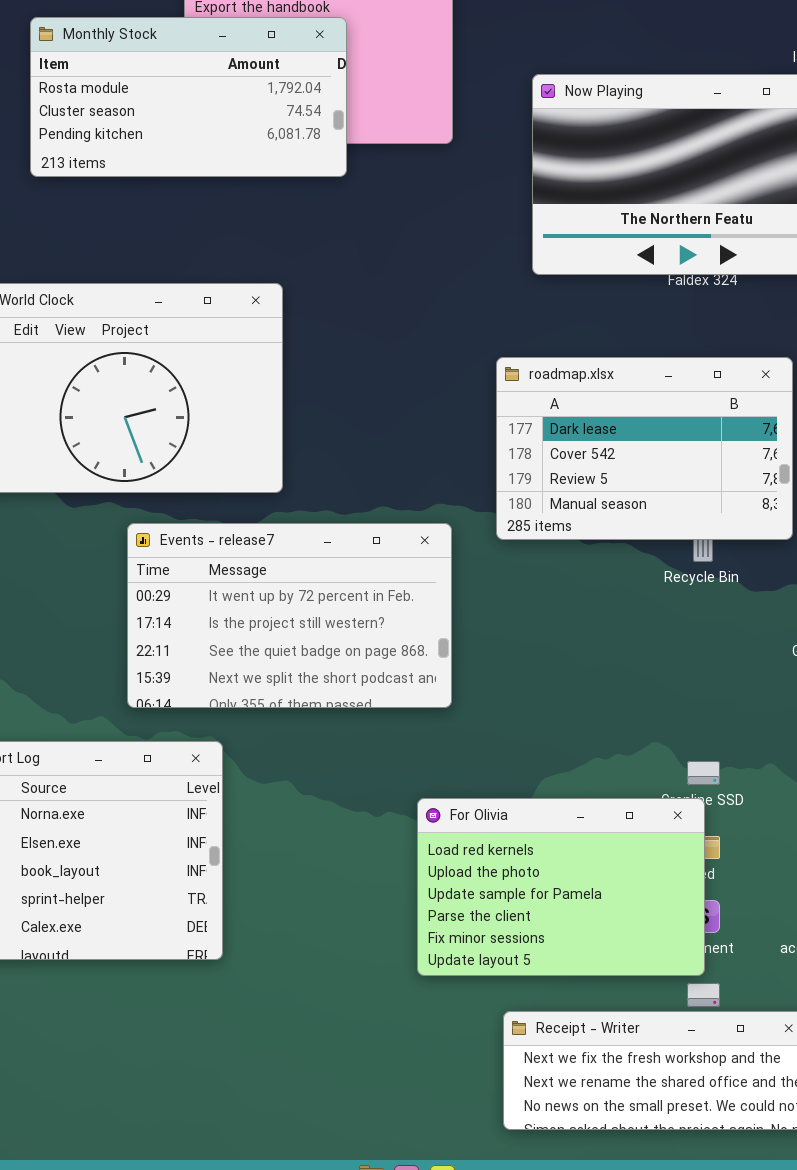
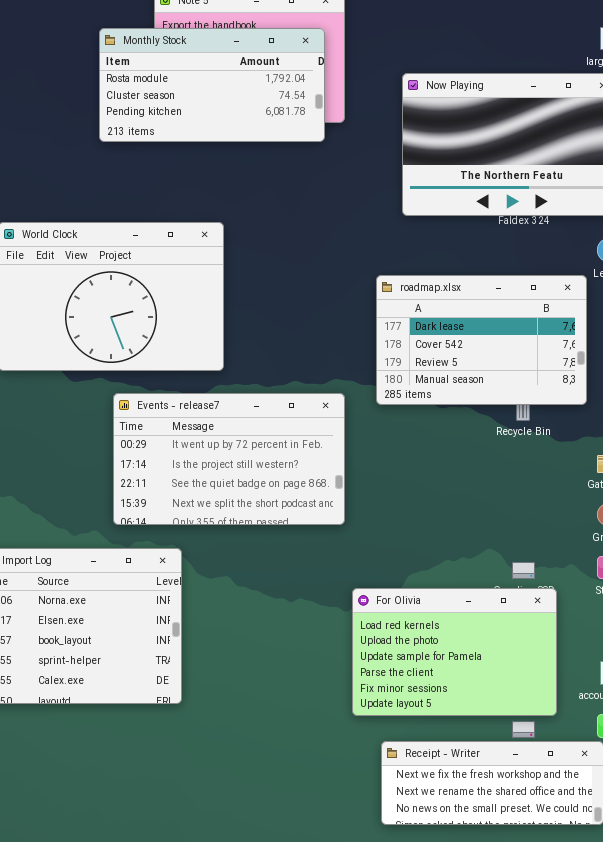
Monthly Stock: [30,17,347,177] -> [99,28,325,142], moved
For Olivia: [417,798,705,976] -> [352,588,557,716], moved

